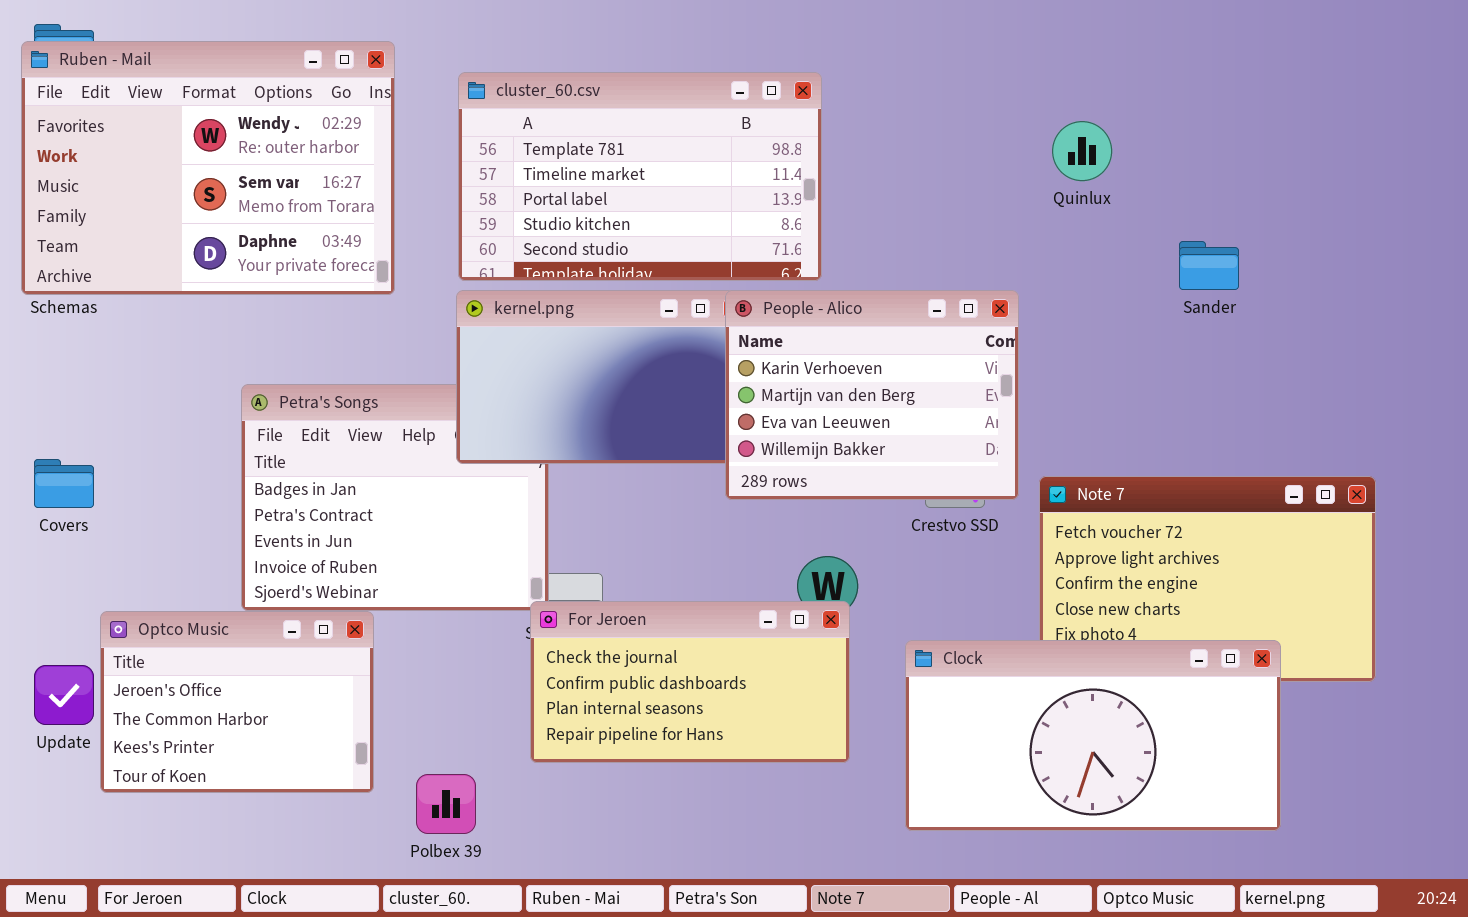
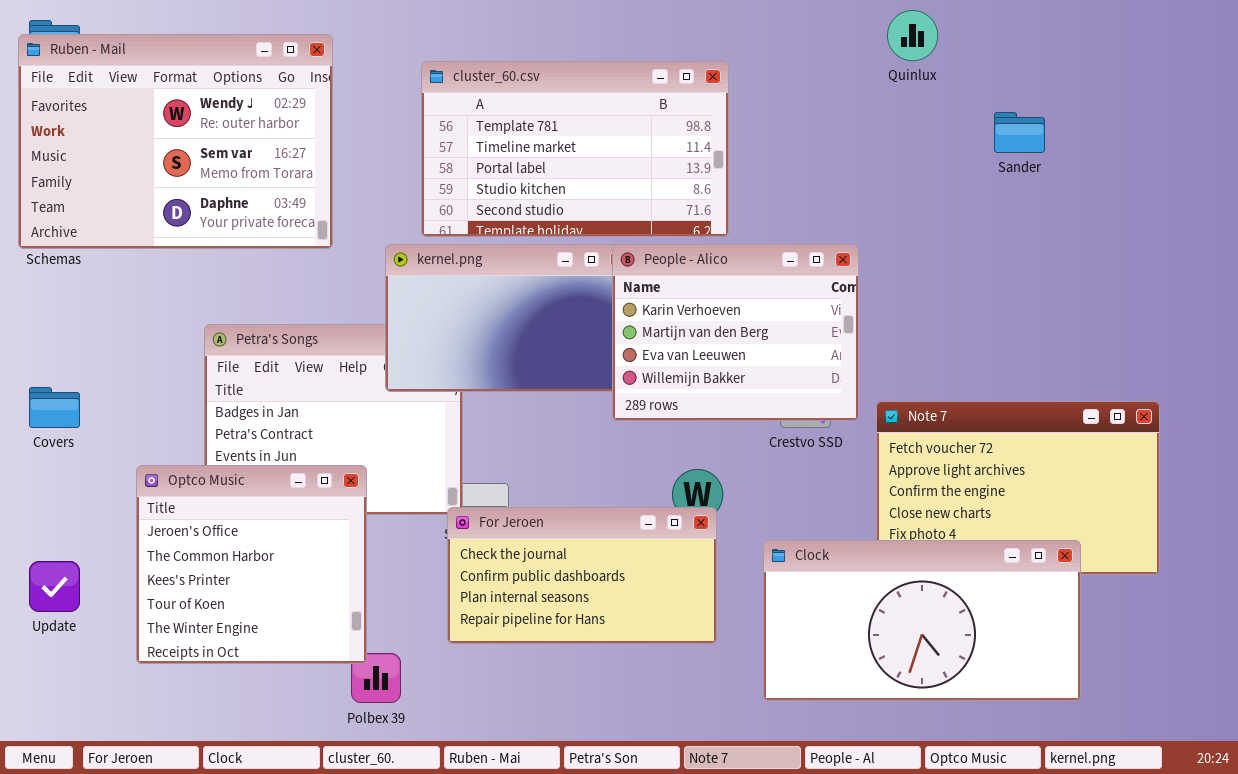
cluster_60.csv: [458,72,822,281] -> [421,61,729,237], moved
Quinlux: [1052,121,1112,181] -> [887,10,938,61], moved
Sander: [1179,241,1239,290] -> [994,112,1045,153], moved
Optco Music: [100,611,374,793] -> [136,465,367,664], moved, resized

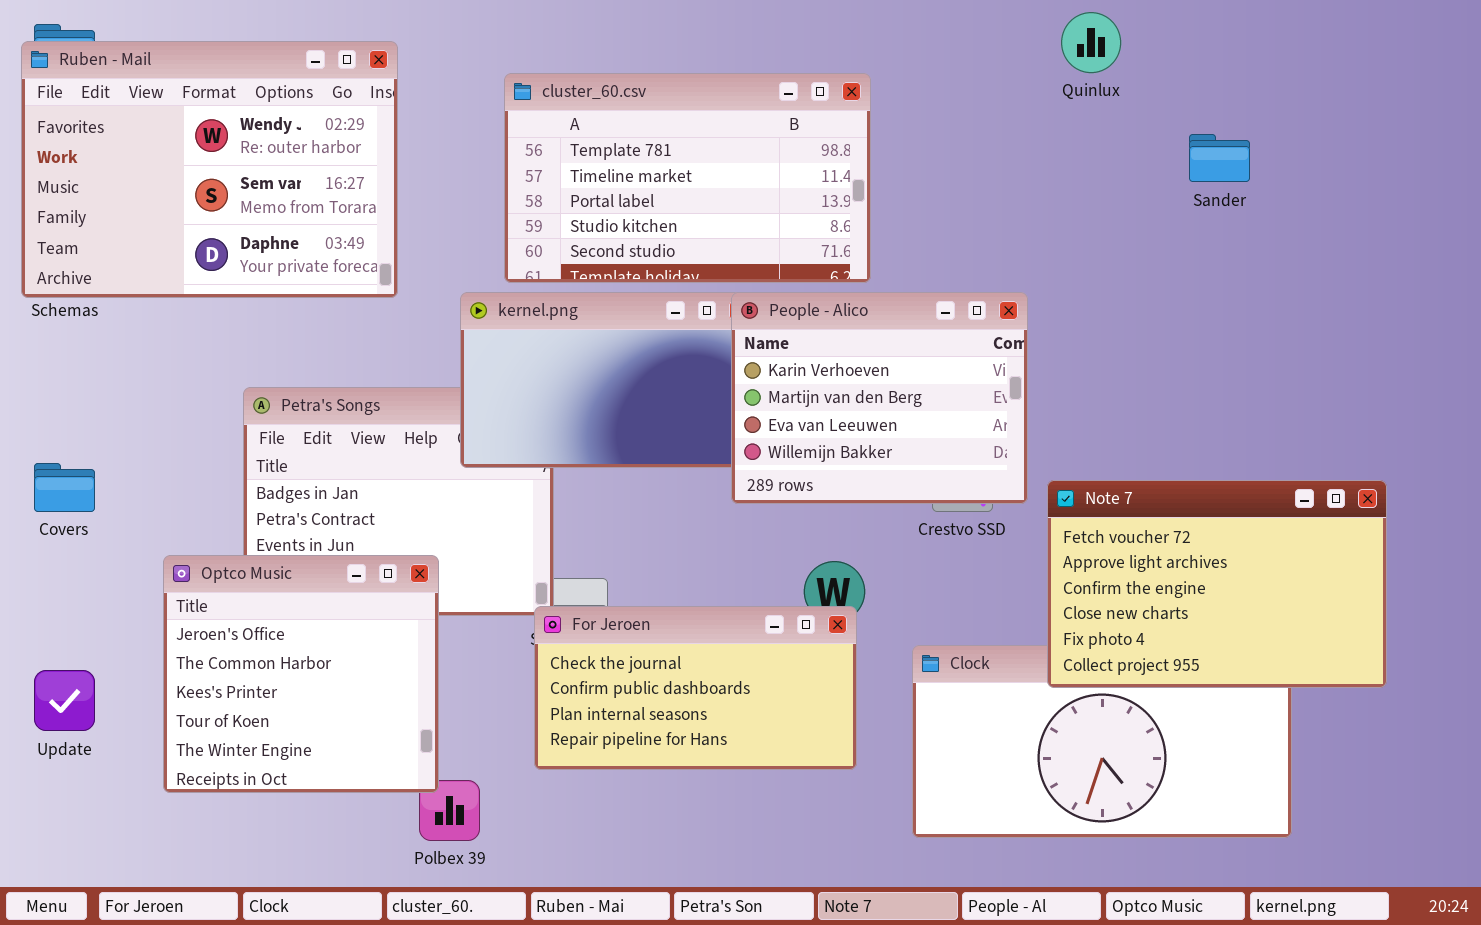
Note 7: [876,401,1160,575] -> [1047,480,1387,688], raised

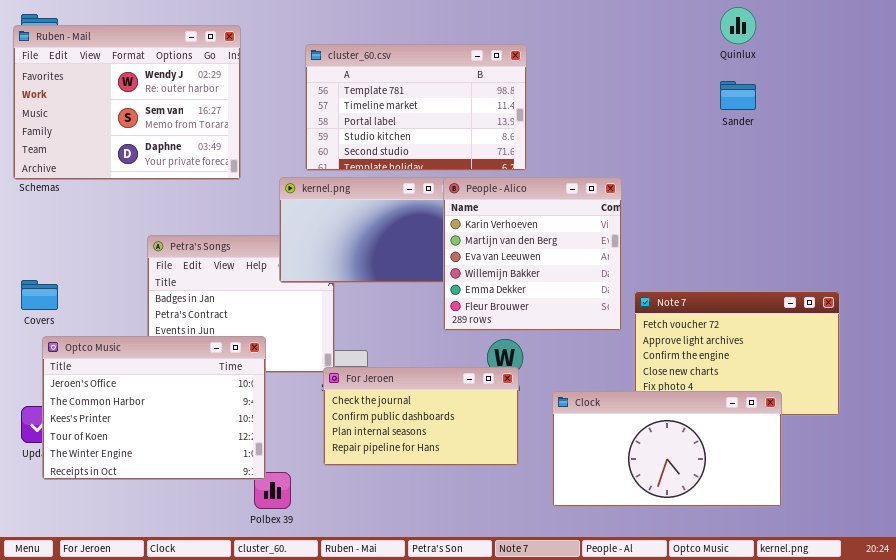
Quinlux: [1061,12,1121,73] -> [720,7,756,44], moved
People - Alico: [731,292,1028,504] -> [443,177,622,331], resized
Optco Music: [163,555,439,793] -> [42,336,266,480], resized
Clock: [912,645,1292,838] -> [552,391,782,507], raised

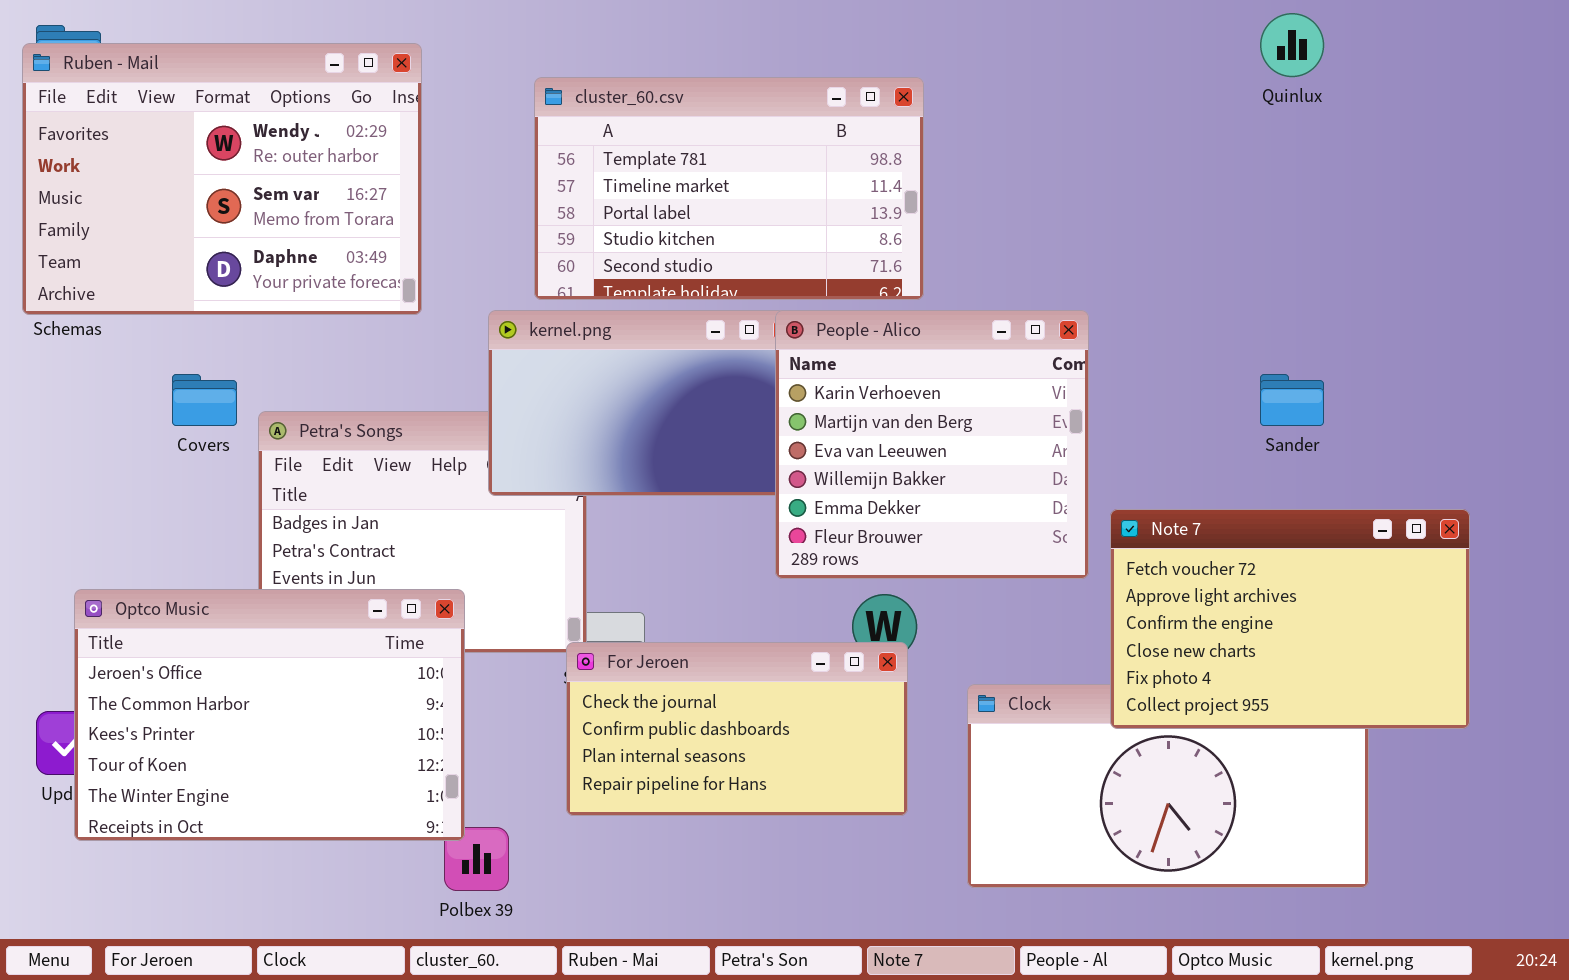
Sander: [720,81,756,110] -> [1260,374,1324,426], moved
Covers: [21,280,58,310] -> [172,374,237,426], moved
Note 7: [634,291,840,416] -> [1110,509,1470,729], raised

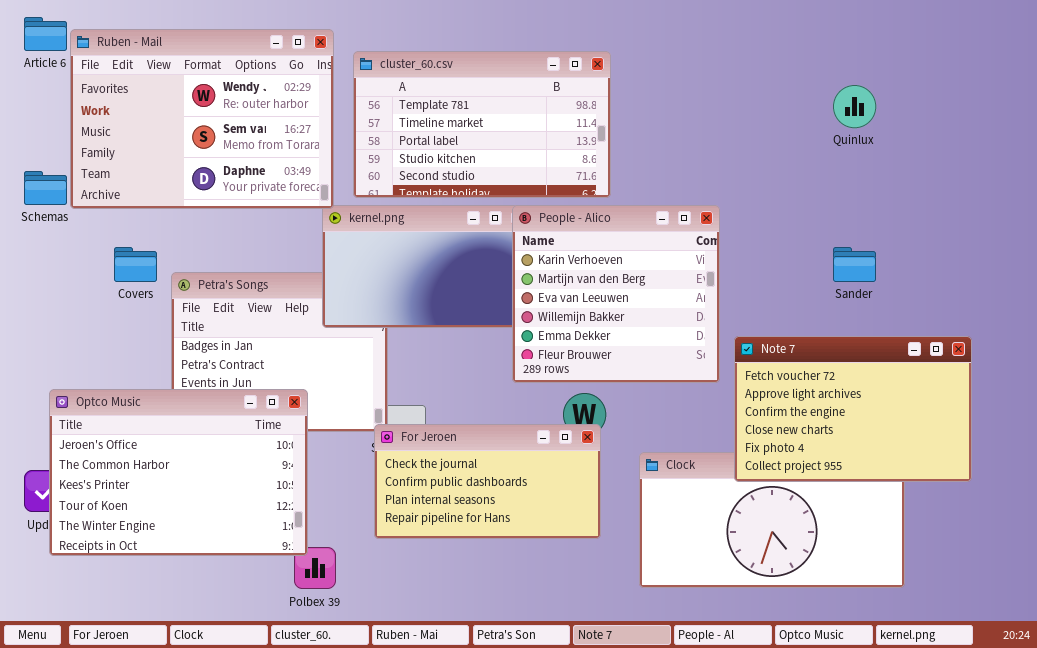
Quinlux: [1260,13,1324,77] -> [833,85,876,128], moved
Ruben - Mail: [22,43,422,315] -> [70,29,334,209], moved

